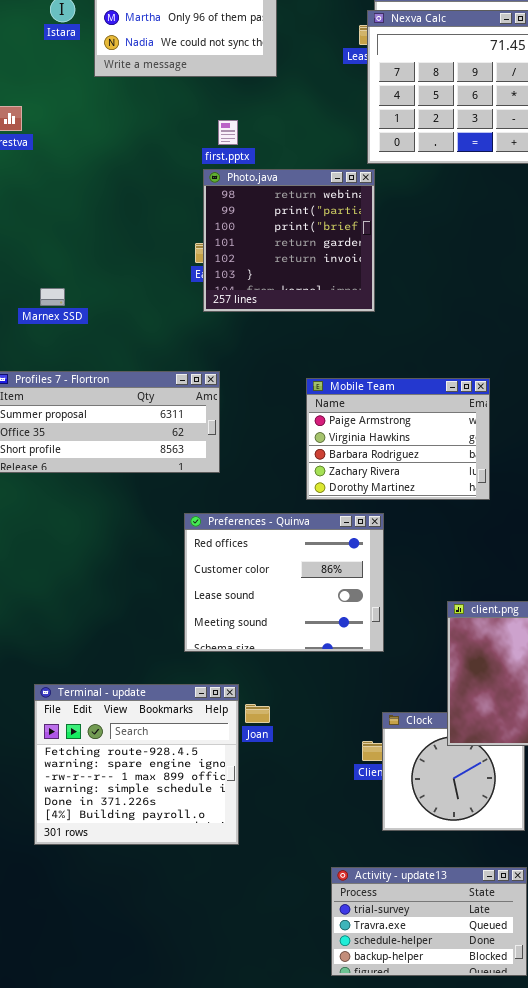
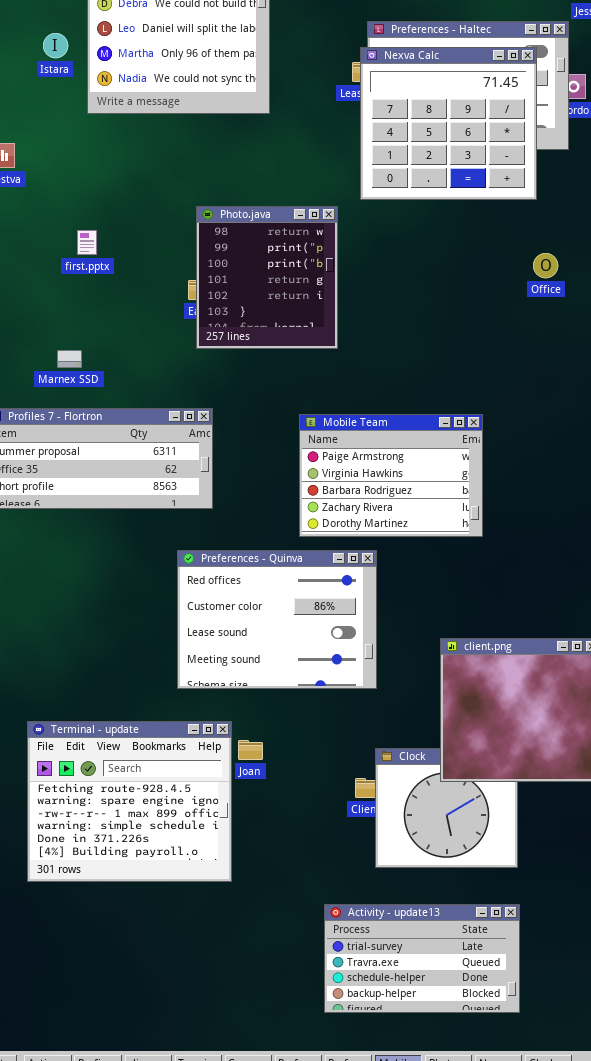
first.pptx: [218,120,238,145] -> [77,230,97,255], moved
Photo.java: [203,169,375,312] -> [196,206,338,349], resized
Marnex SSD: [40,288,65,306] -> [57,350,82,368], moved

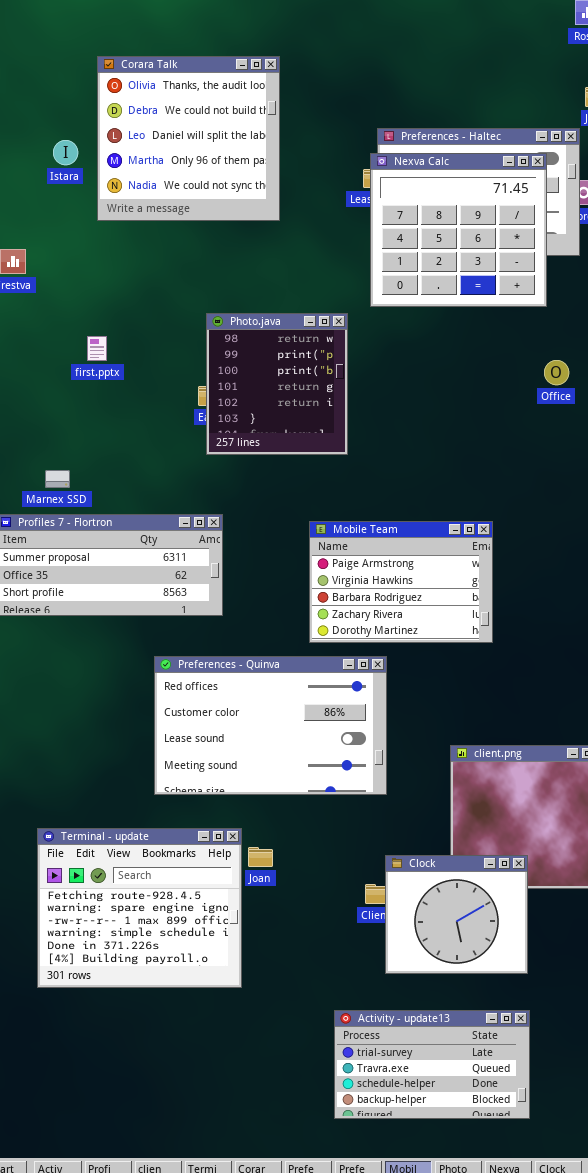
Marnex SSD: [57,350,82,368] -> [45,470,70,488], moved
Preferences - Quinva: [177,550,377,689] -> [154,656,387,795], resized
Clock: [375,748,518,868] -> [385,855,528,974], raised

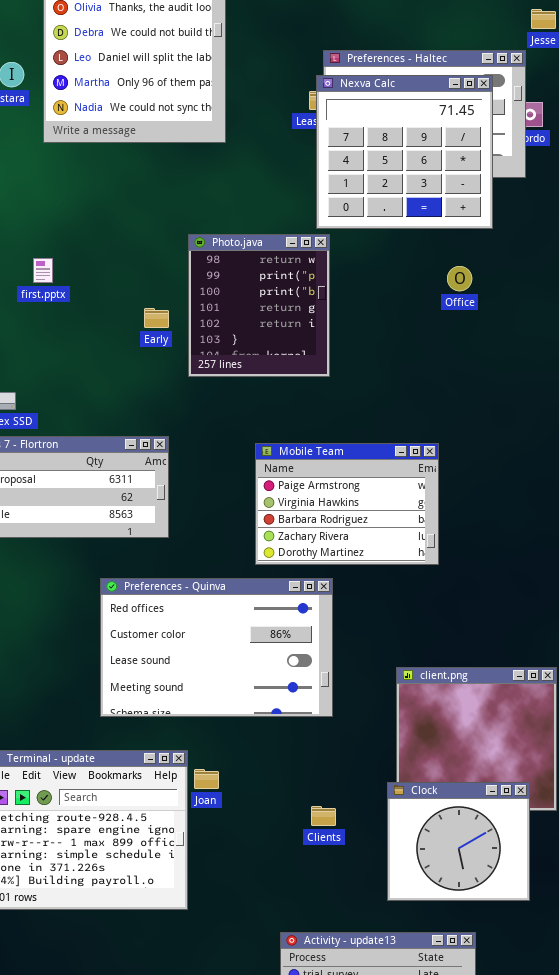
Photo.java: [206,313,348,455] -> [188,234,330,377], moved
Office: [544,360,569,385] -> [447,266,472,291], moved
Clock: [385,855,528,974] -> [387,782,530,901], moved

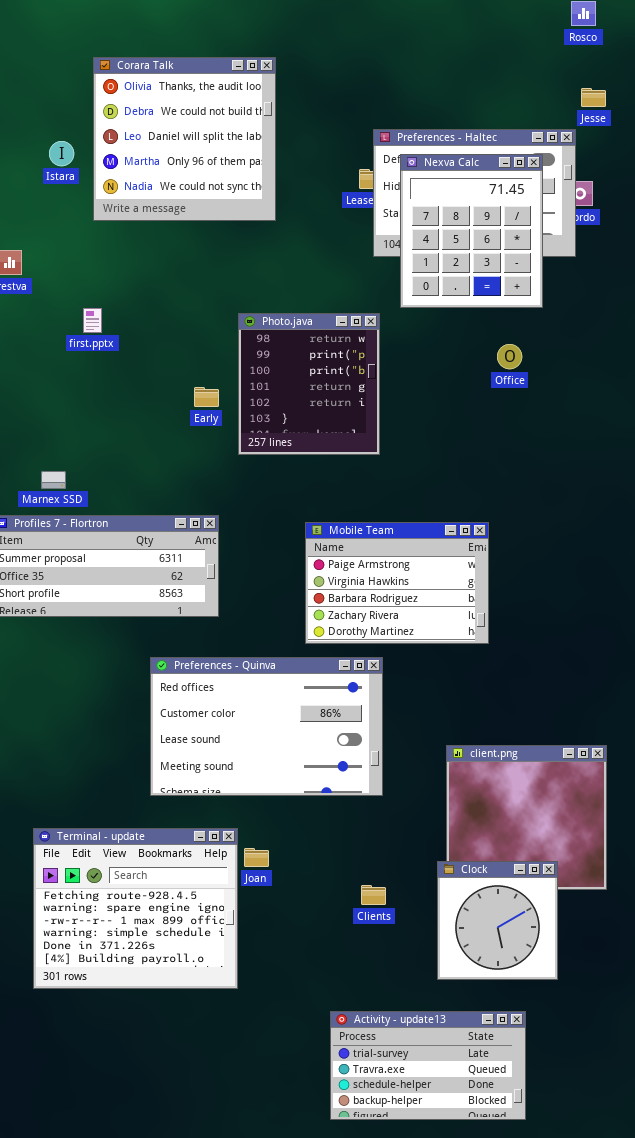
Nexva Calc: [316,75,493,229] -> [400,154,543,308], resized
first.pptx: [33,258,53,283] -> [83,308,102,333], moved
Clock: [387,782,530,901] -> [437,861,558,980], resized

